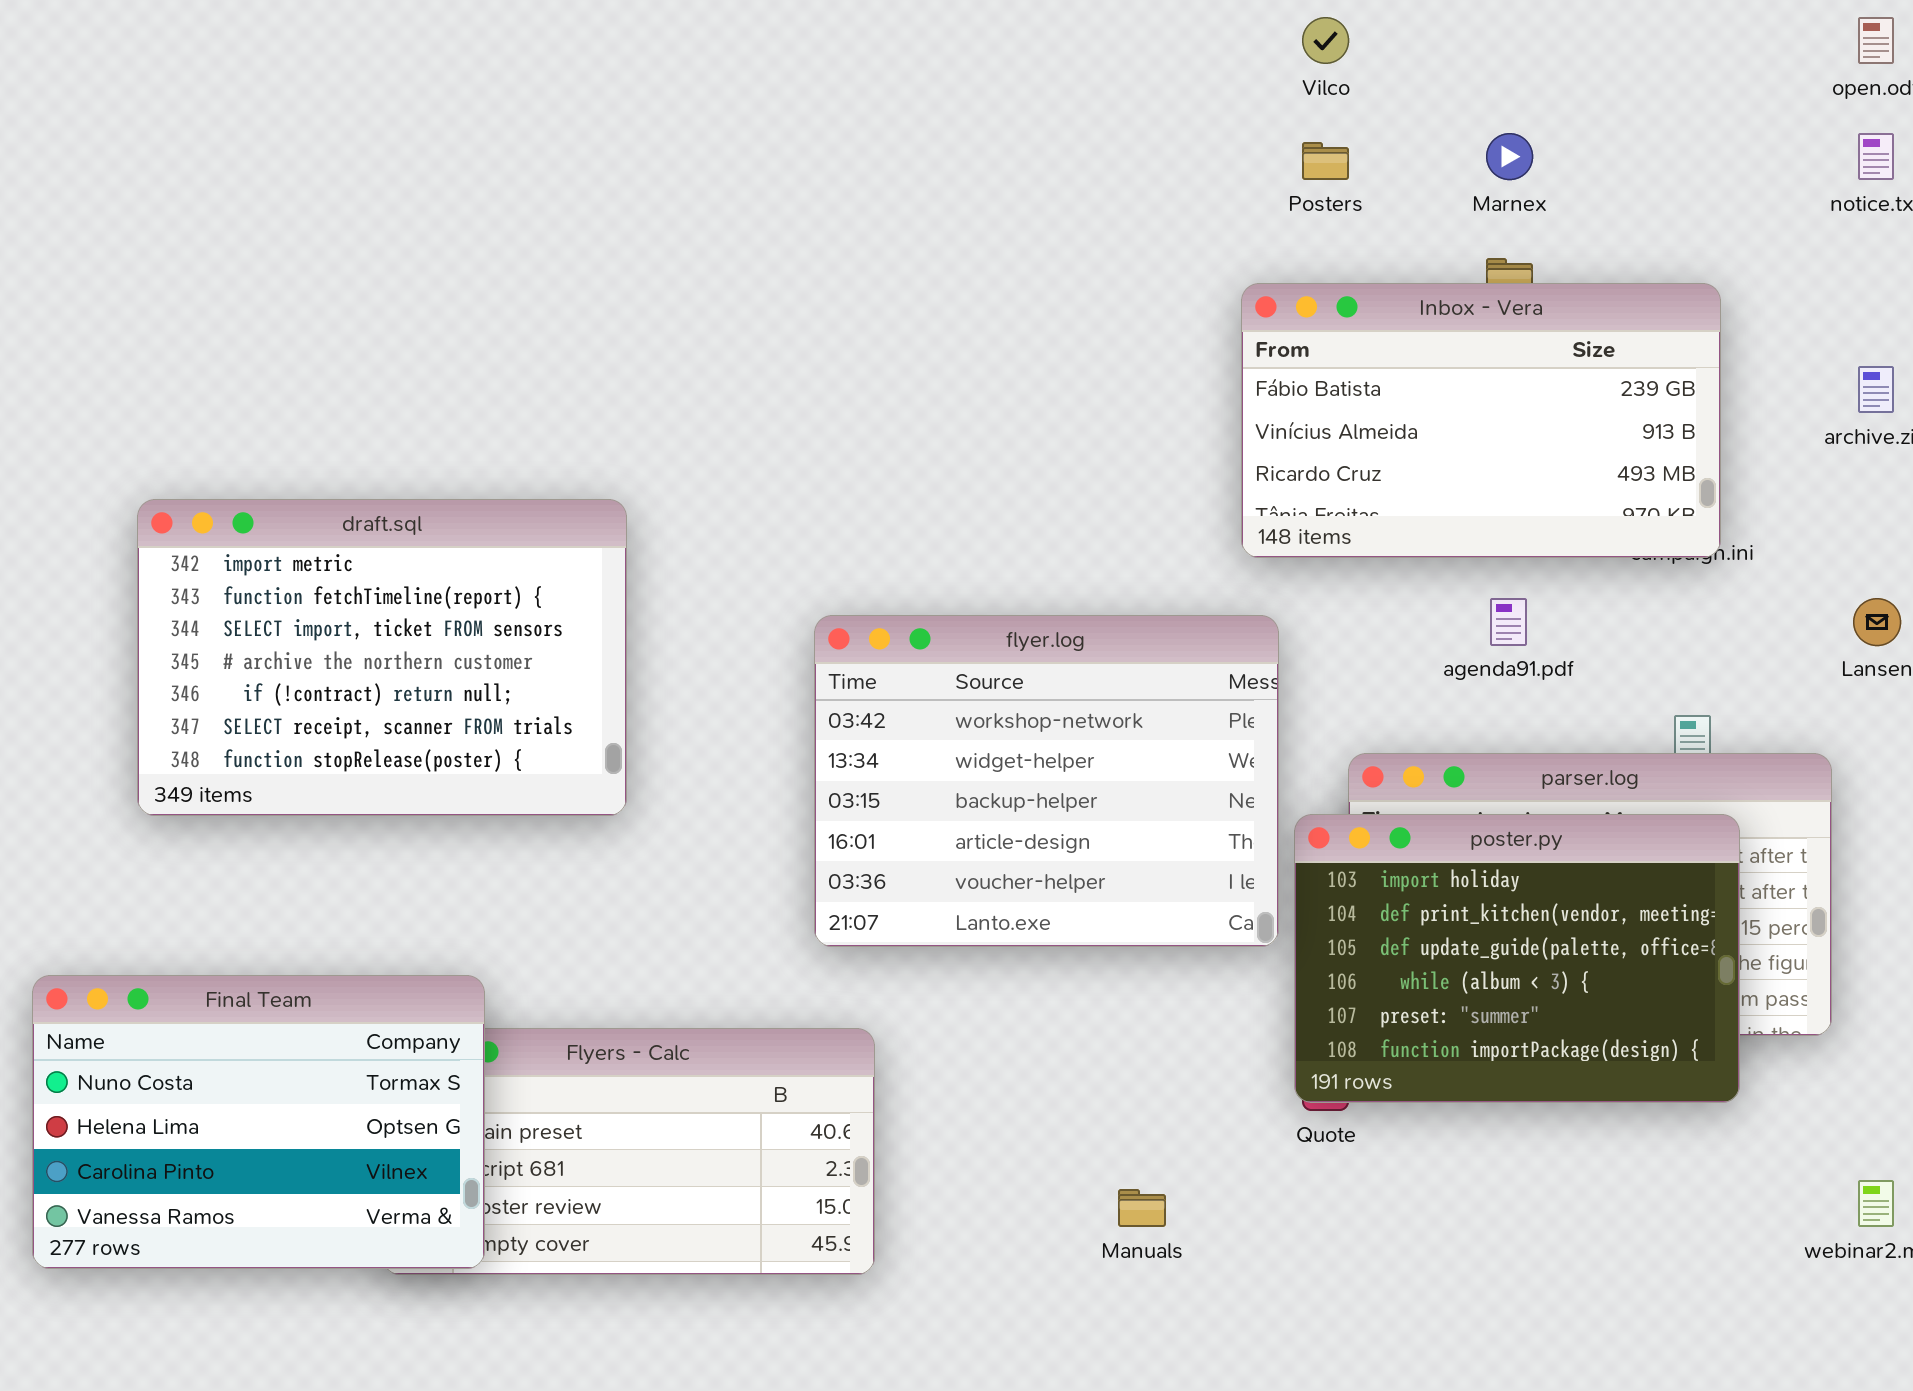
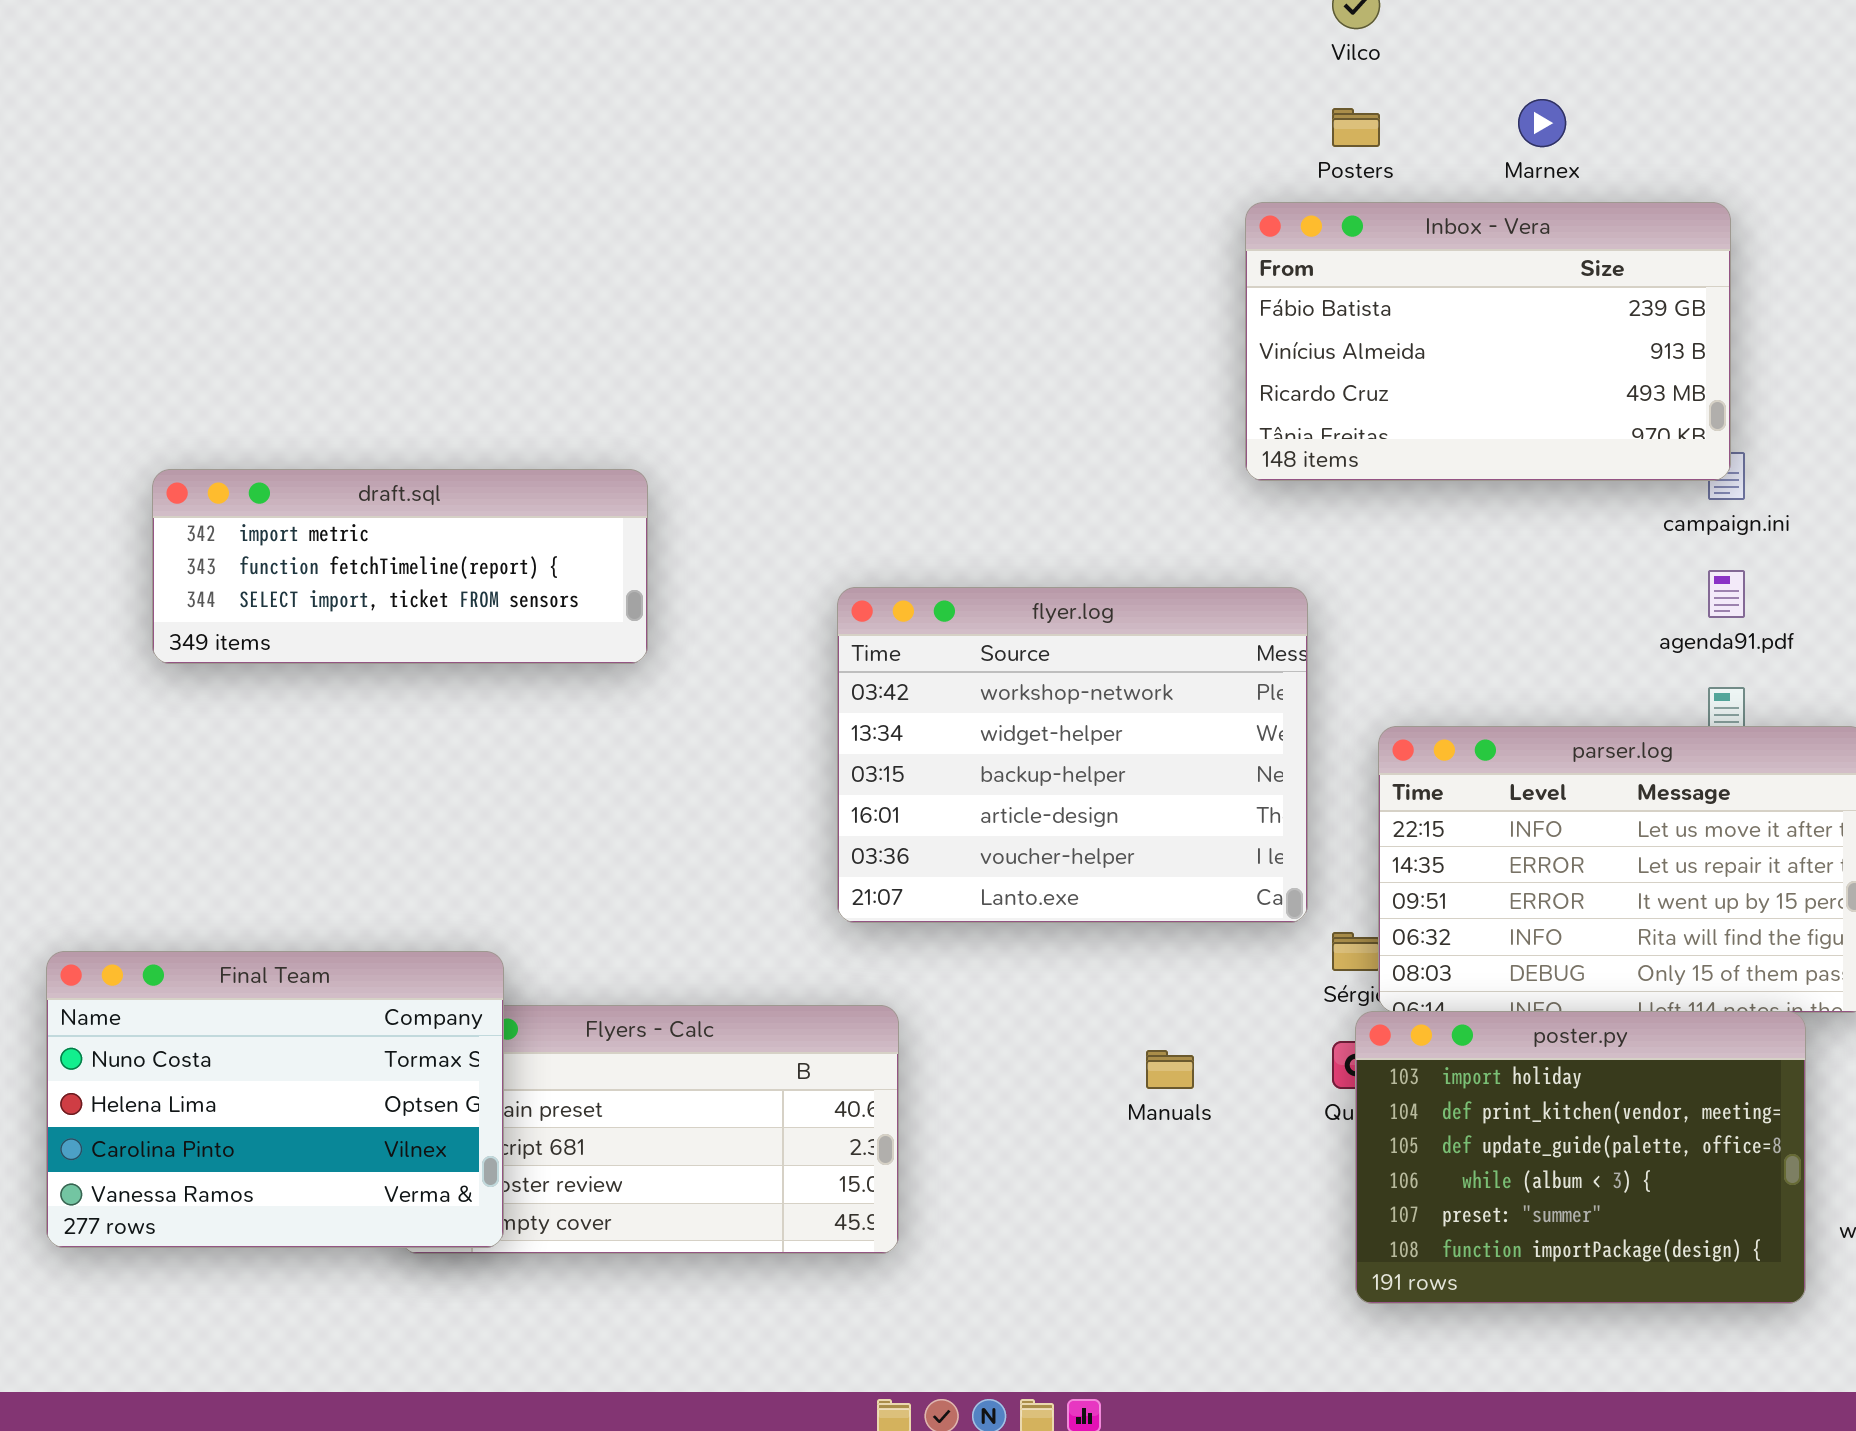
Inbox - Vera: [1241,283,1721,558] -> [1245,202,1731,481], moved
draft.sql: [137,499,627,816] -> [152,469,648,664], resized
agenda91.pdf: [1490,598,1527,646] -> [1708,570,1745,618], moved
poster.py: [1294,814,1740,1103] -> [1355,1011,1806,1304], moved
Manuals: [1118,1189,1166,1227] -> [1146,1050,1194,1089], moved

